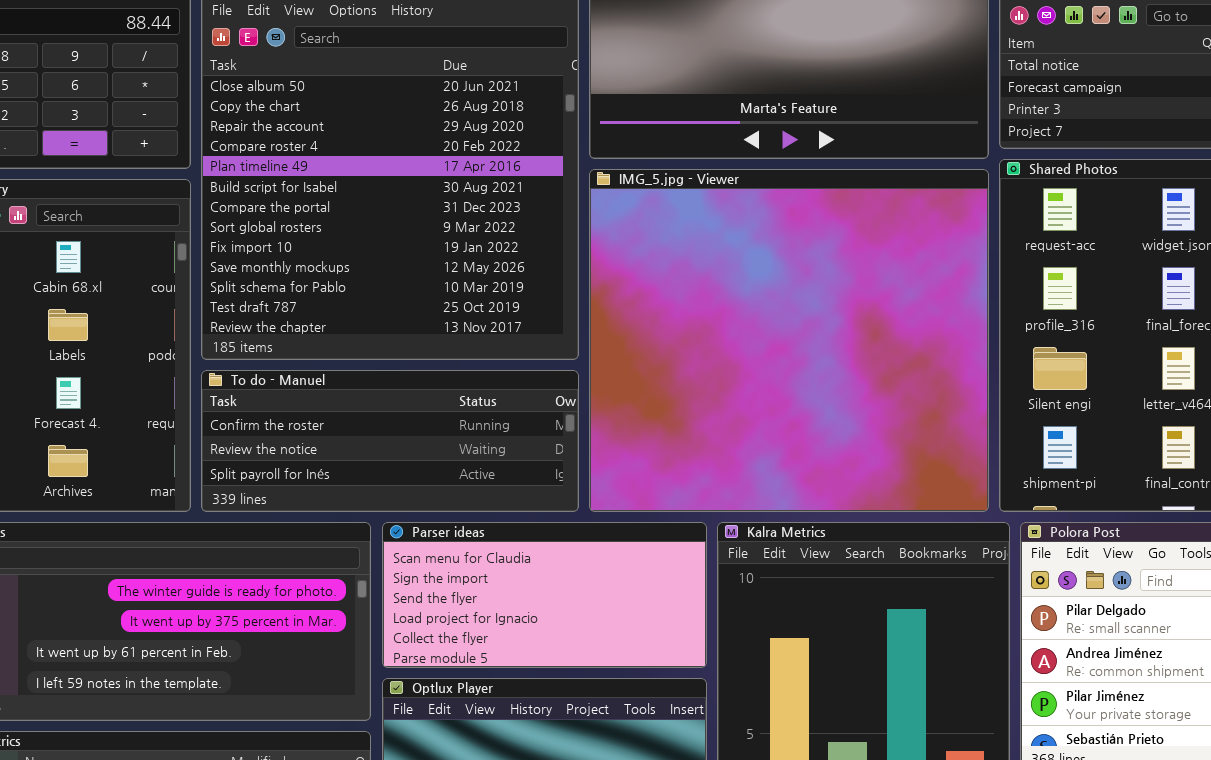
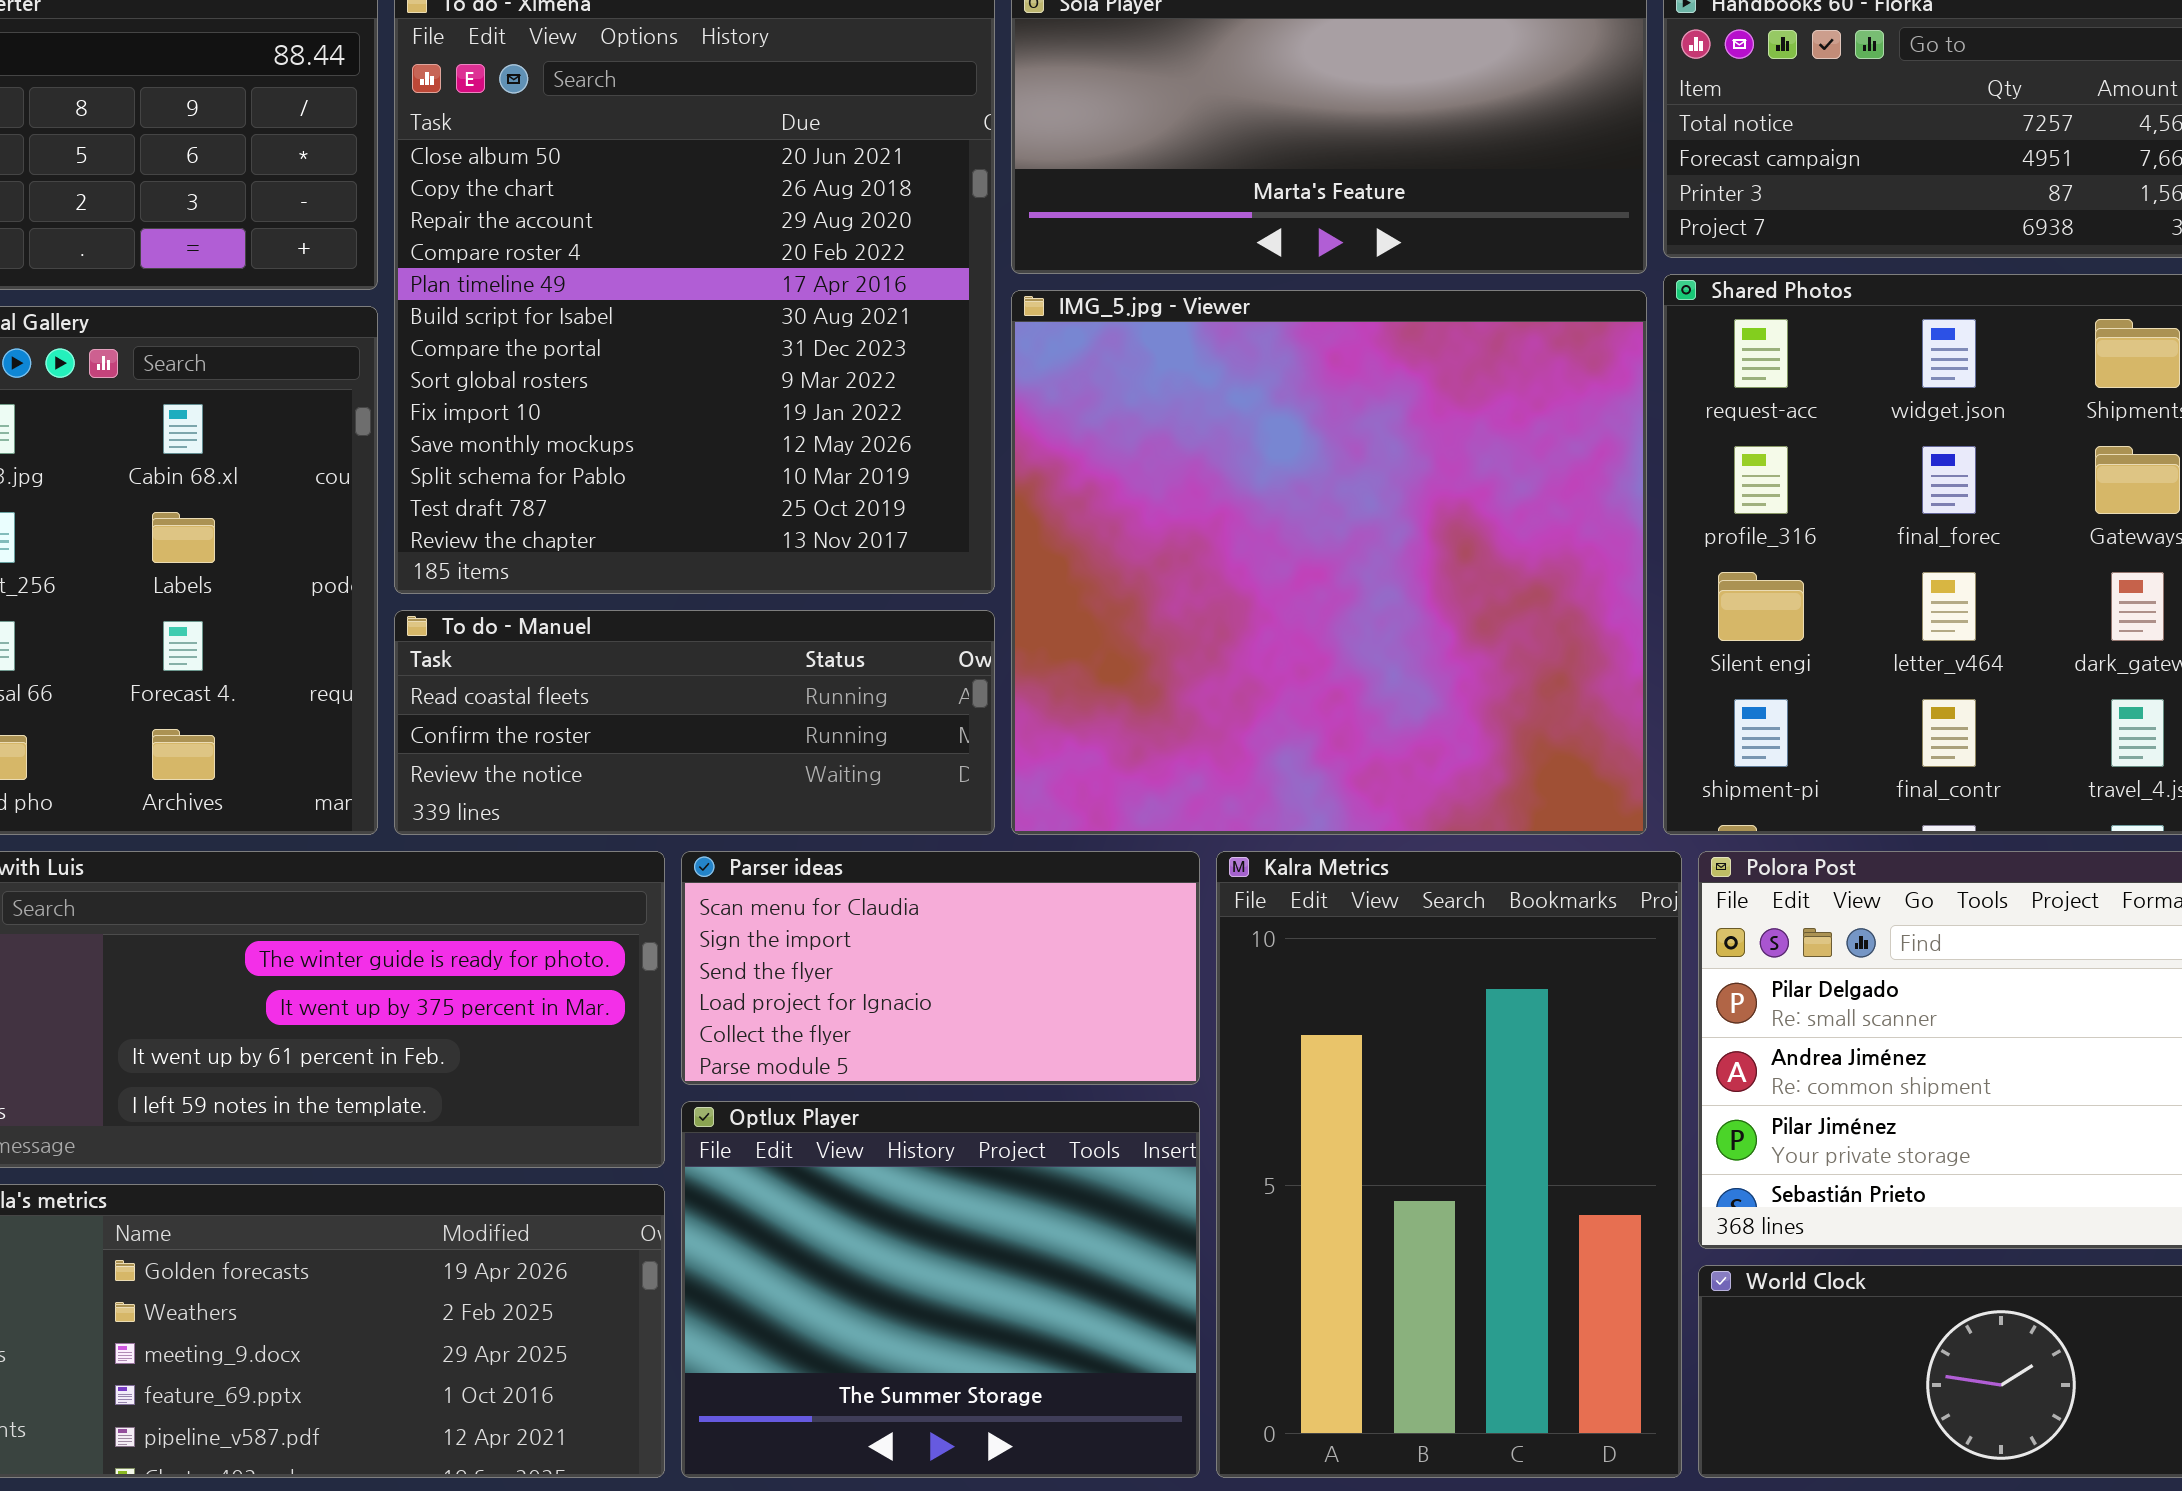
To do - Manuel: [201,370,579,512] -> [394,610,995,835], scrolled up 1 row

